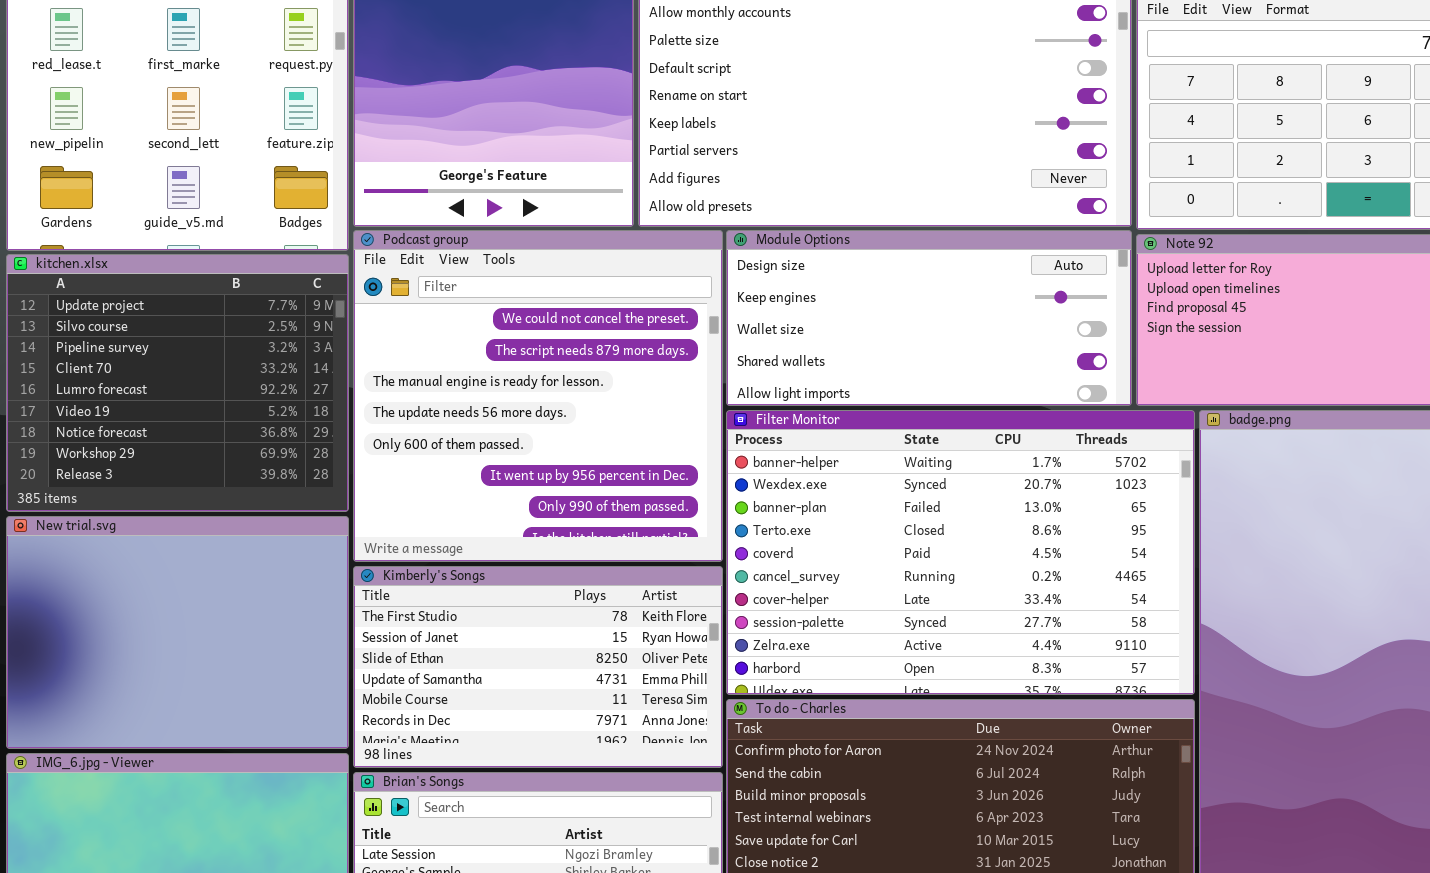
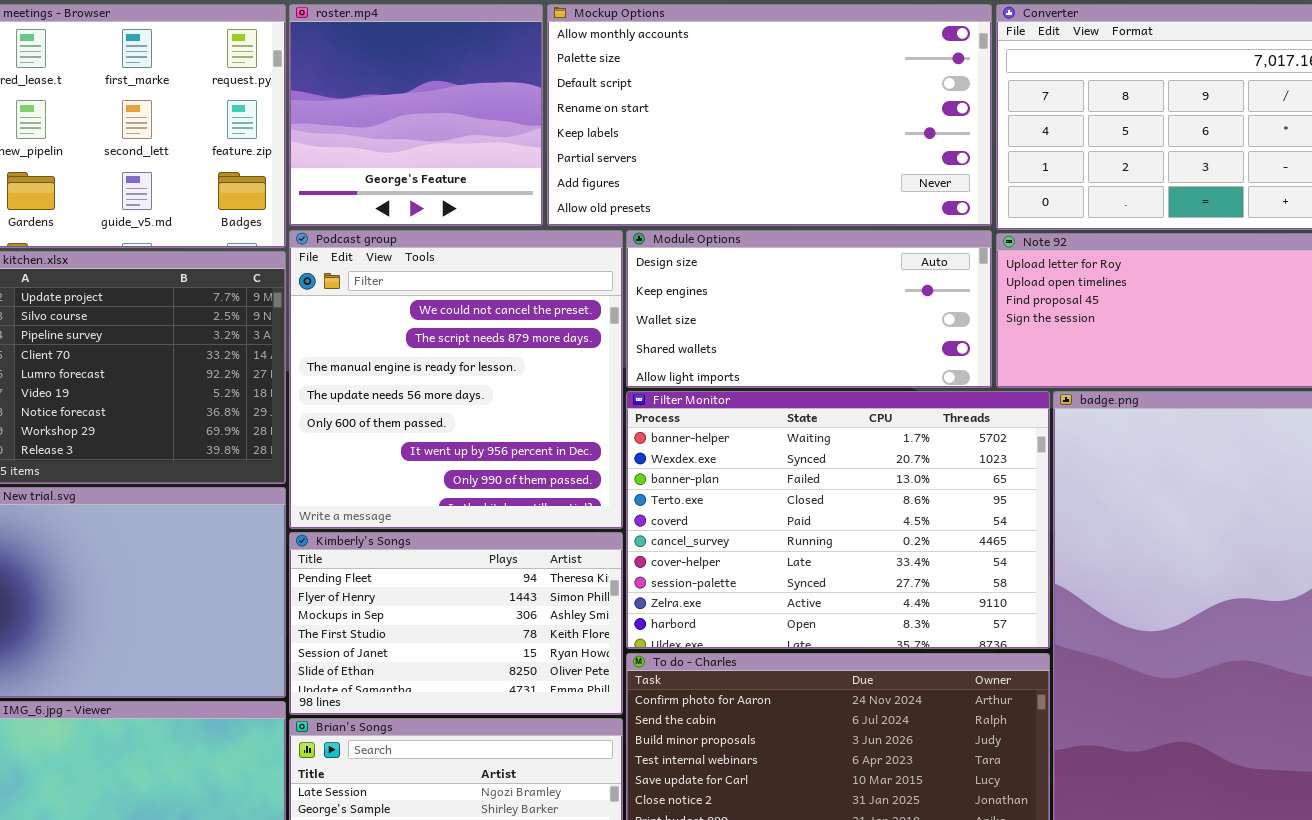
Kimberly's Songs: [353,566,723,768] -> [289,532,623,715], scrolled up 3 rows

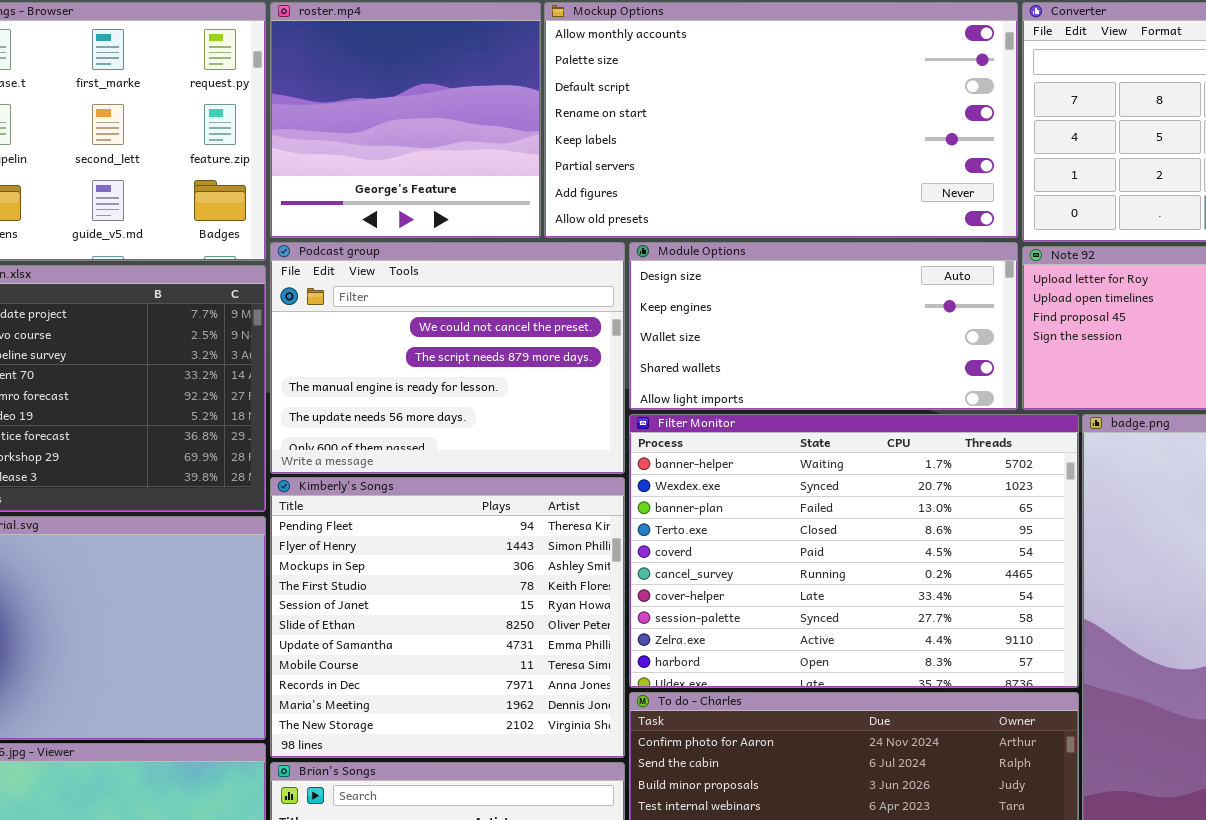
Podcast group: [289,230,623,529] -> [270,242,625,474], resized
Kimberly's Songs: [289,532,623,715] -> [270,477,625,758], resized

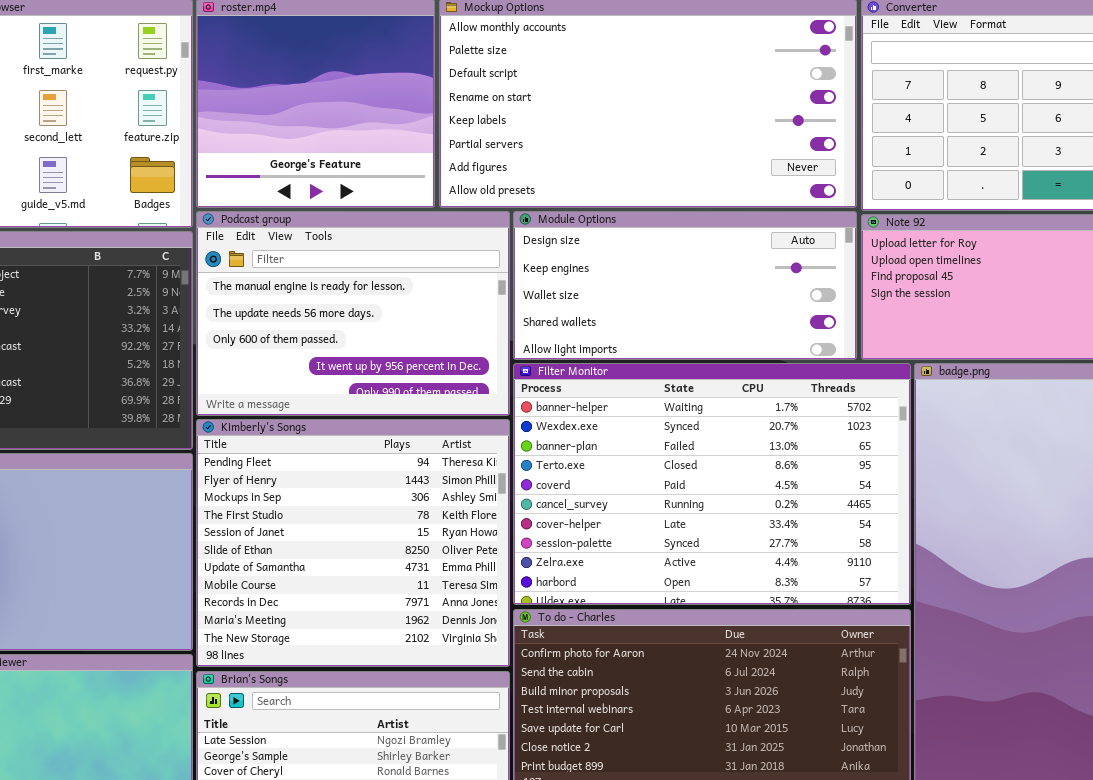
Podcast group: [270,242,625,474] -> [196,211,510,416], scrolled down 2 rows

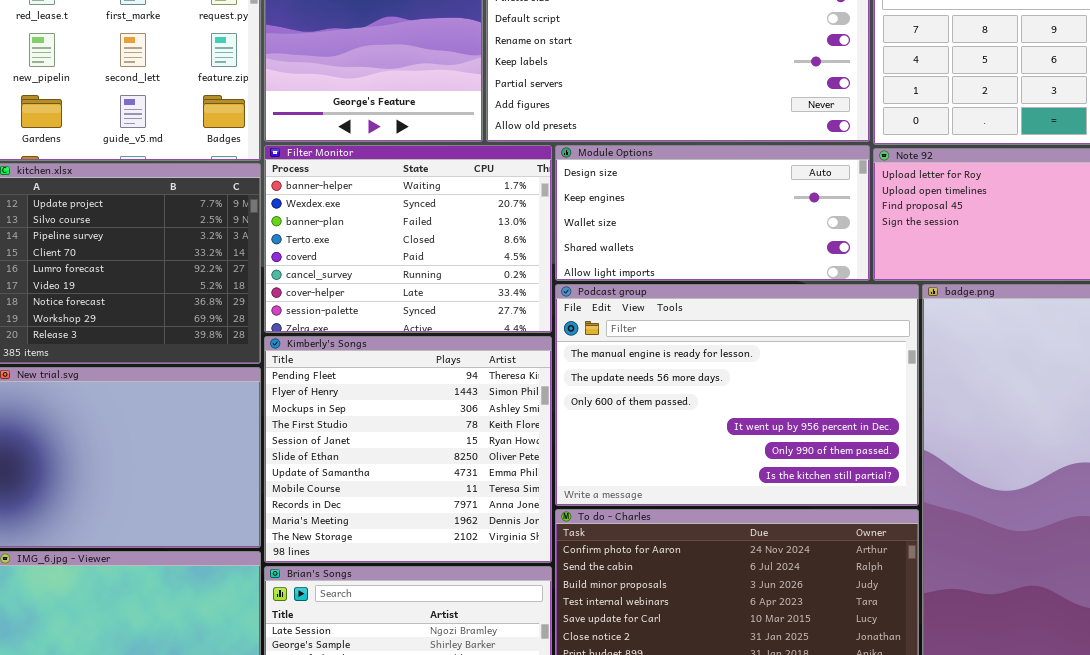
Podcast group: [196,211,510,416] -> [555,284,919,506], moved, resized
Filter Monitor: [513,363,911,605] -> [264,145,552,333], moved, resized

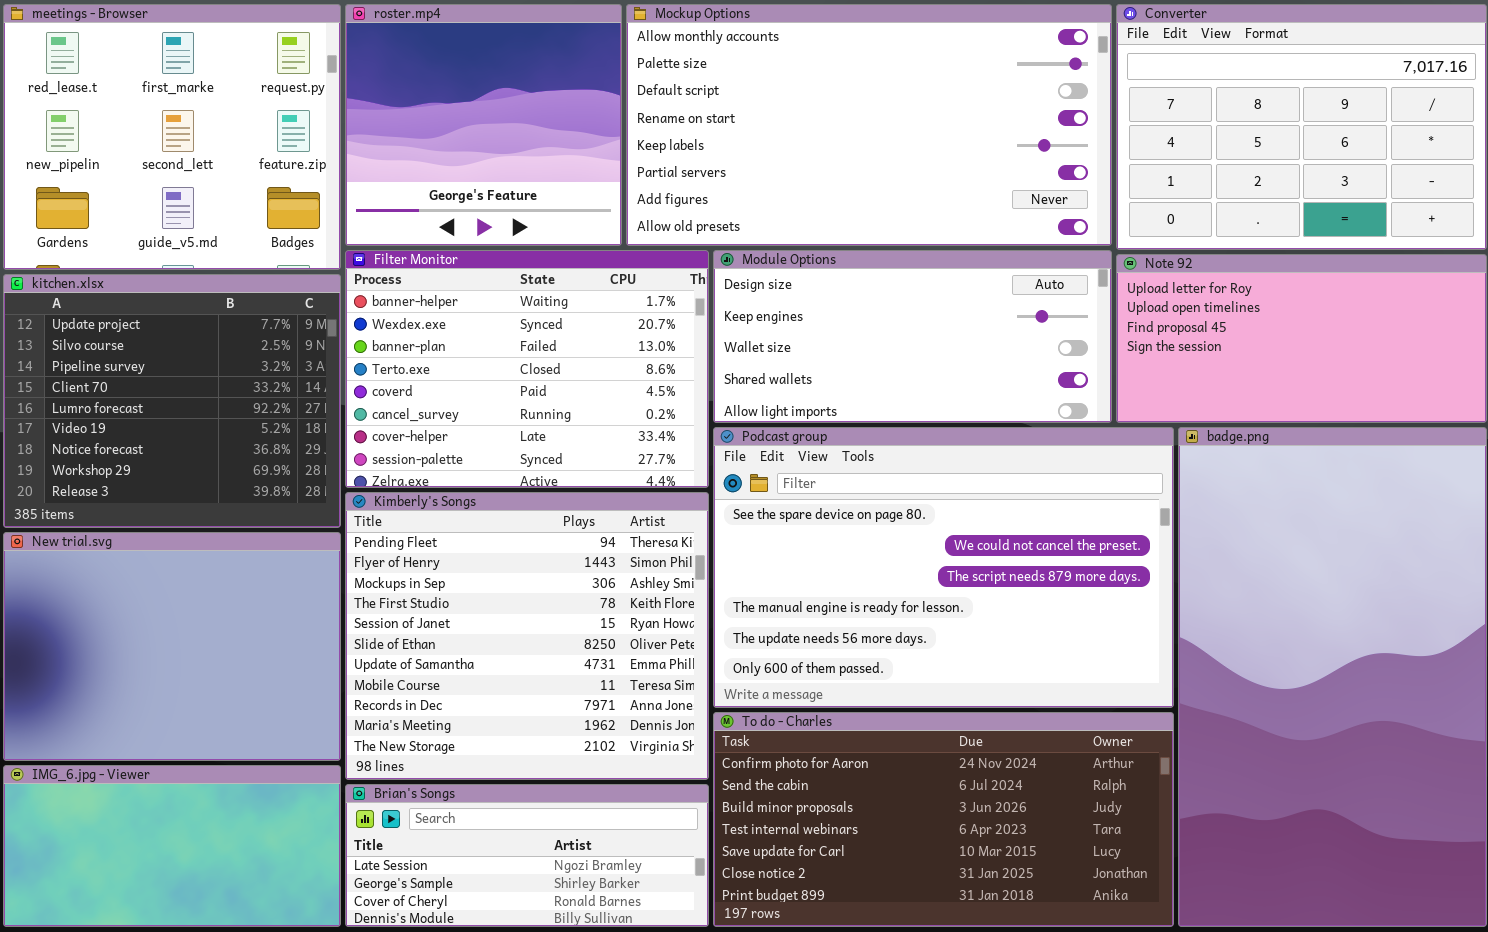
Podcast group: [555,284,919,506] -> [713,427,1174,708], scrolled up 3 rows

